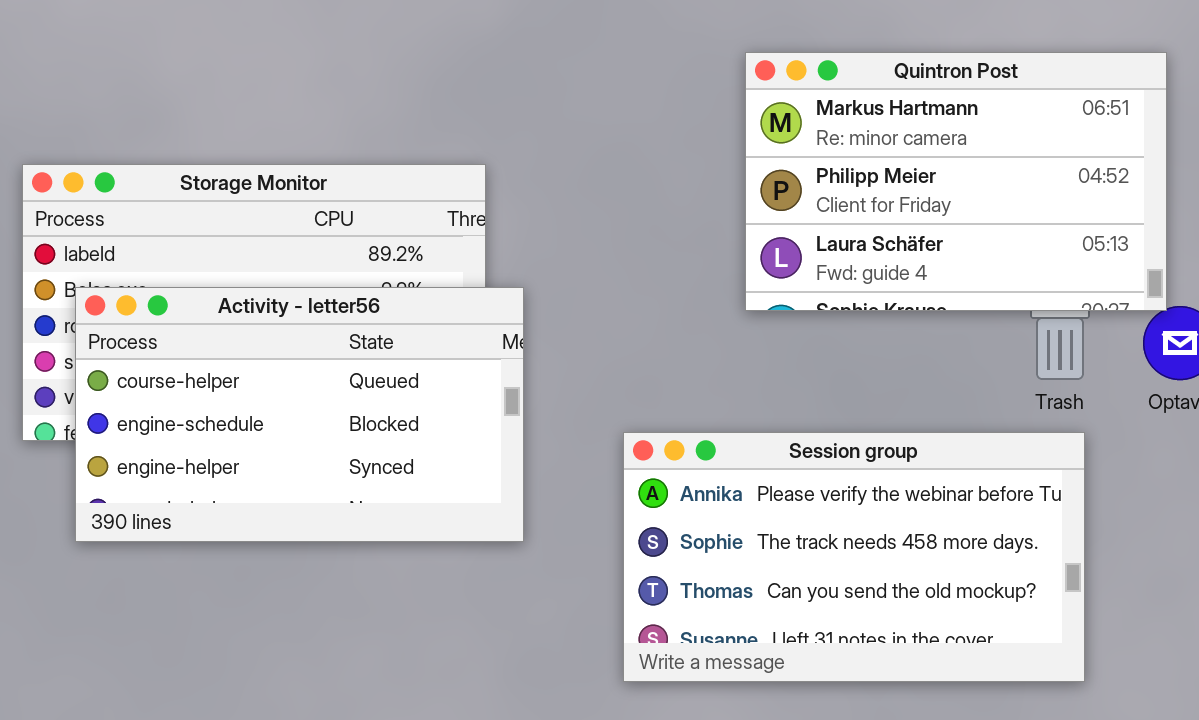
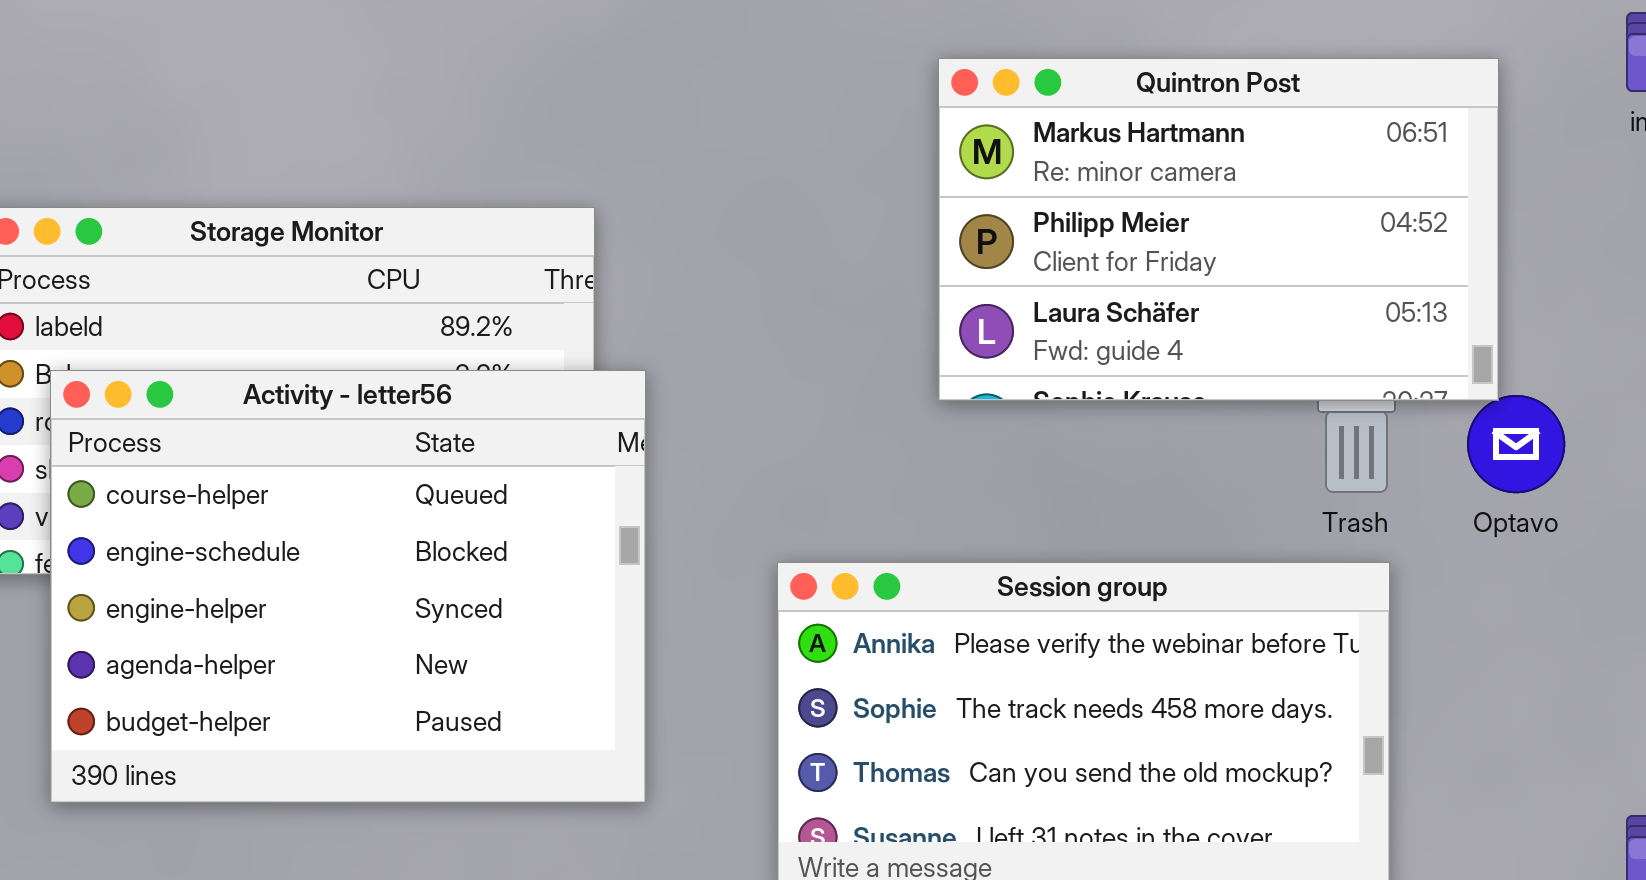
Activity - letter56: [75,287,524,542] -> [50,370,646,803], resized

